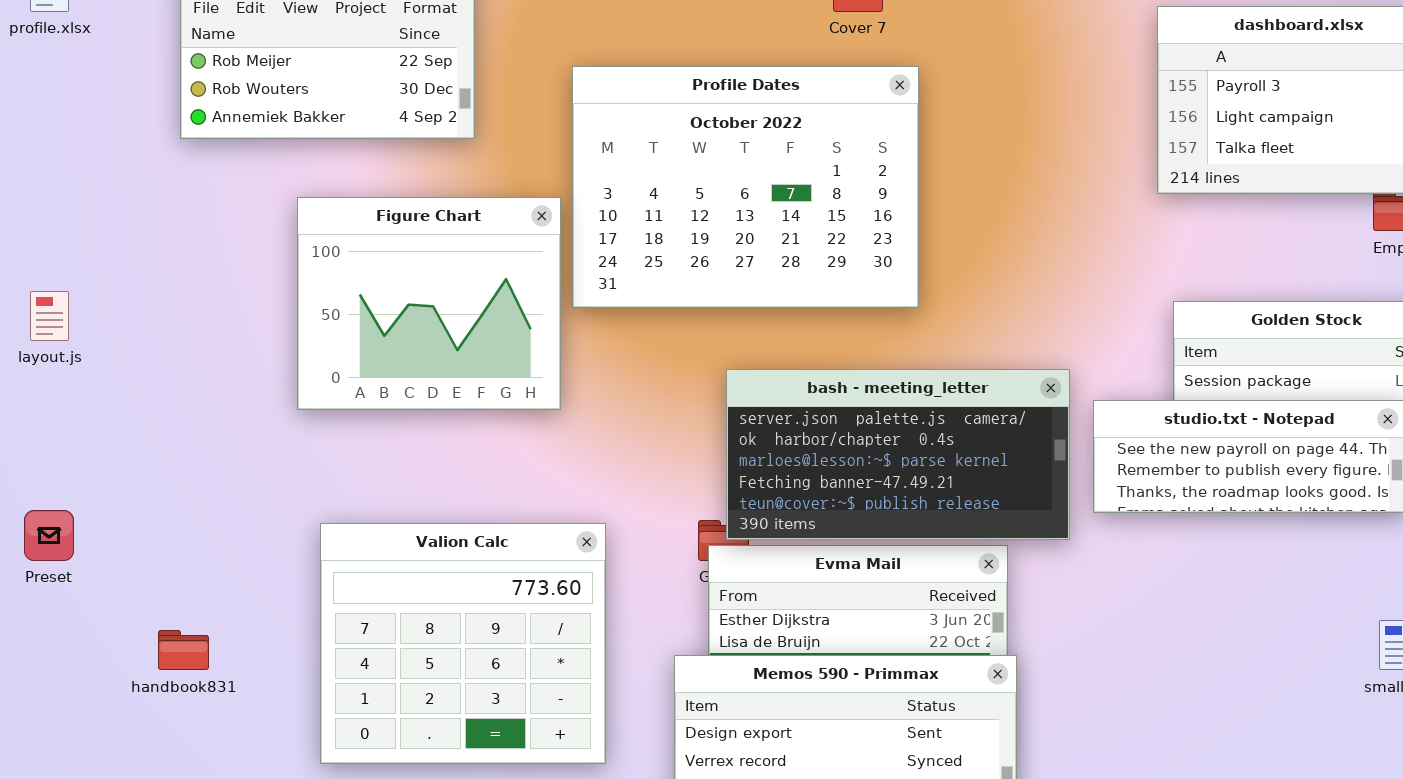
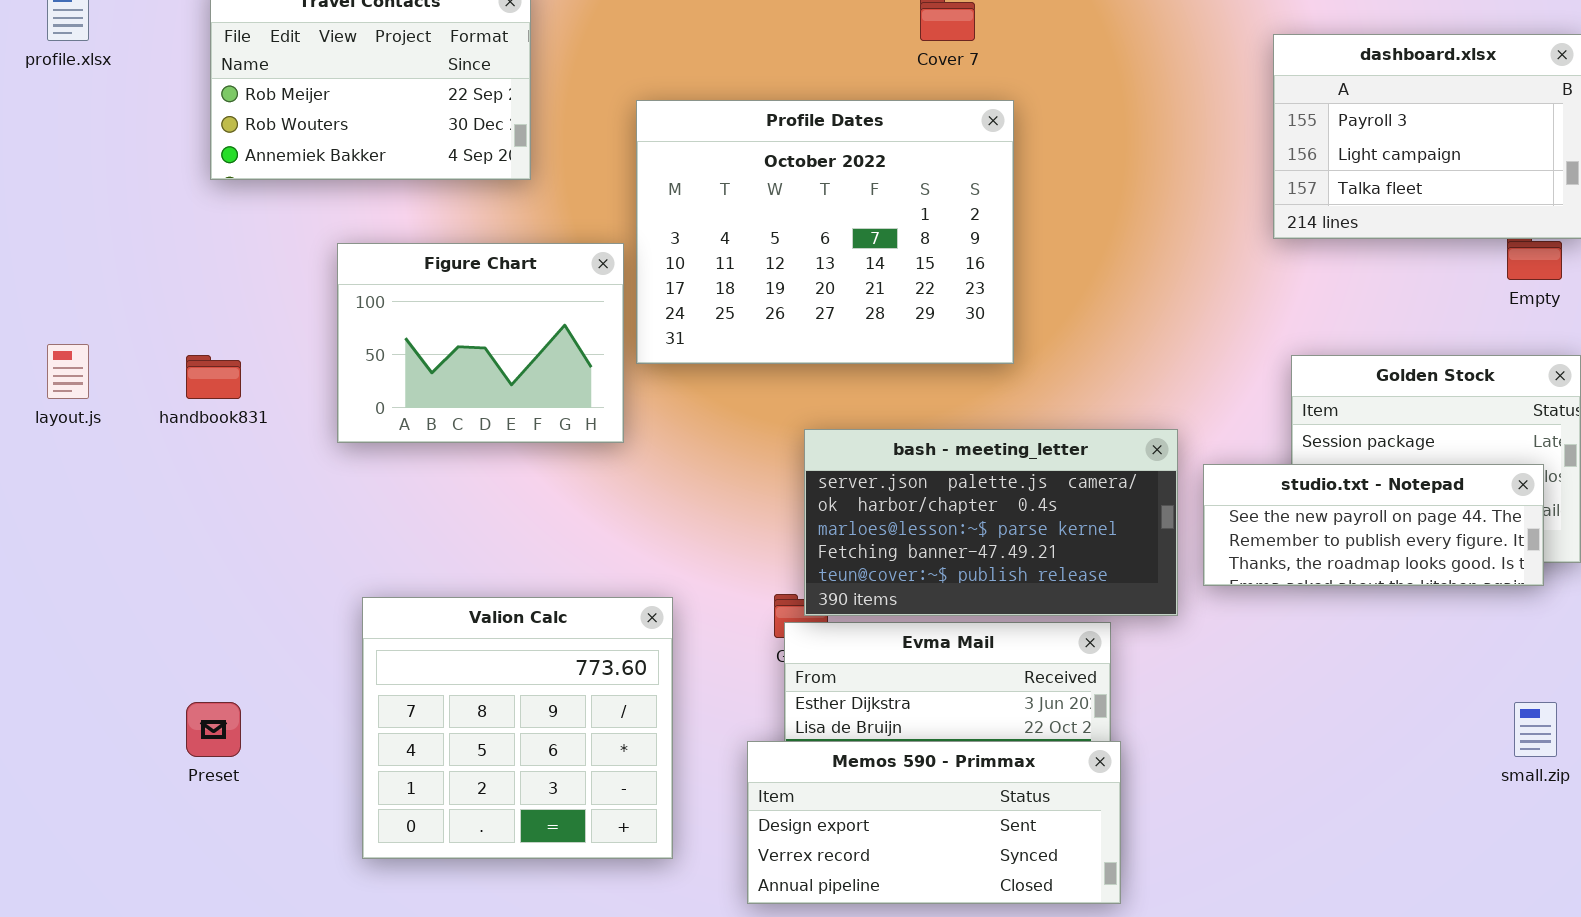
Figure Chart: [297,197,561,410] -> [337,243,624,443], resized
Preset: [24,510,74,561] -> [186,702,241,757], moved
handbook831: [158,630,209,670] -> [186,355,241,399], moved

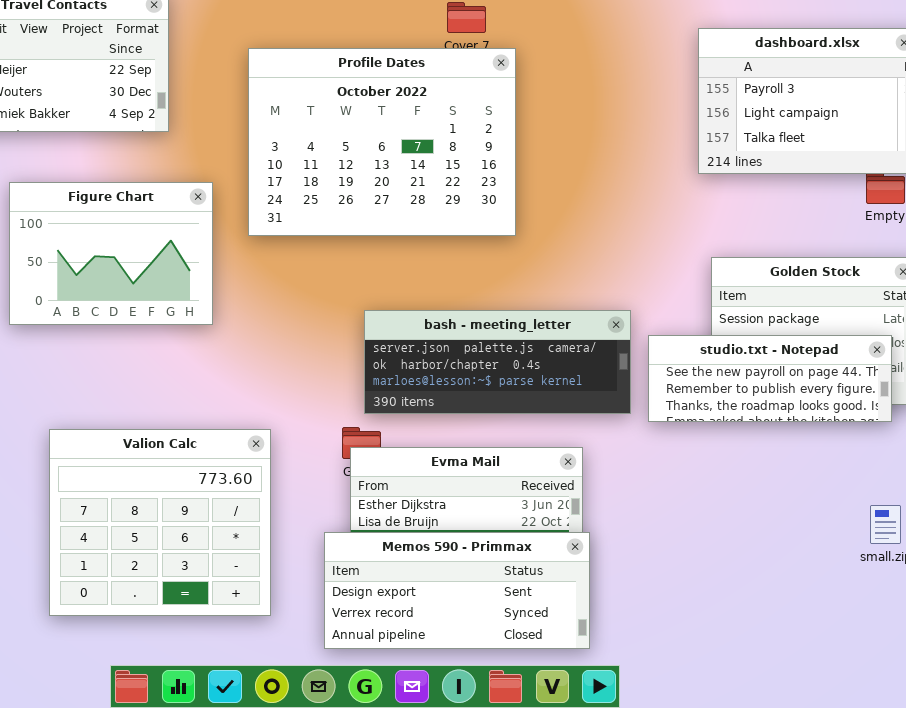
Profile Dates: [636,100,1014,364] -> [248,48,516,236], moved
Figure Chart: [337,243,624,443] -> [9,182,213,325], moved
bash - meeting_letter: [804,429,1178,616] -> [364,310,631,414], resized

